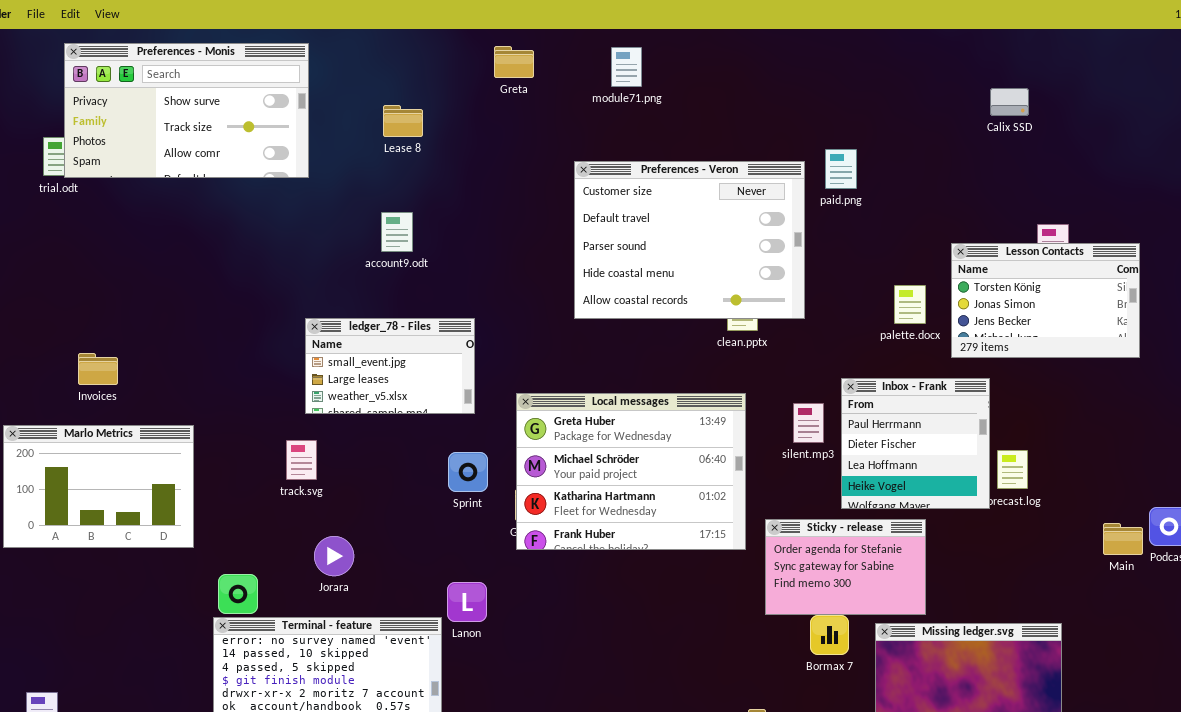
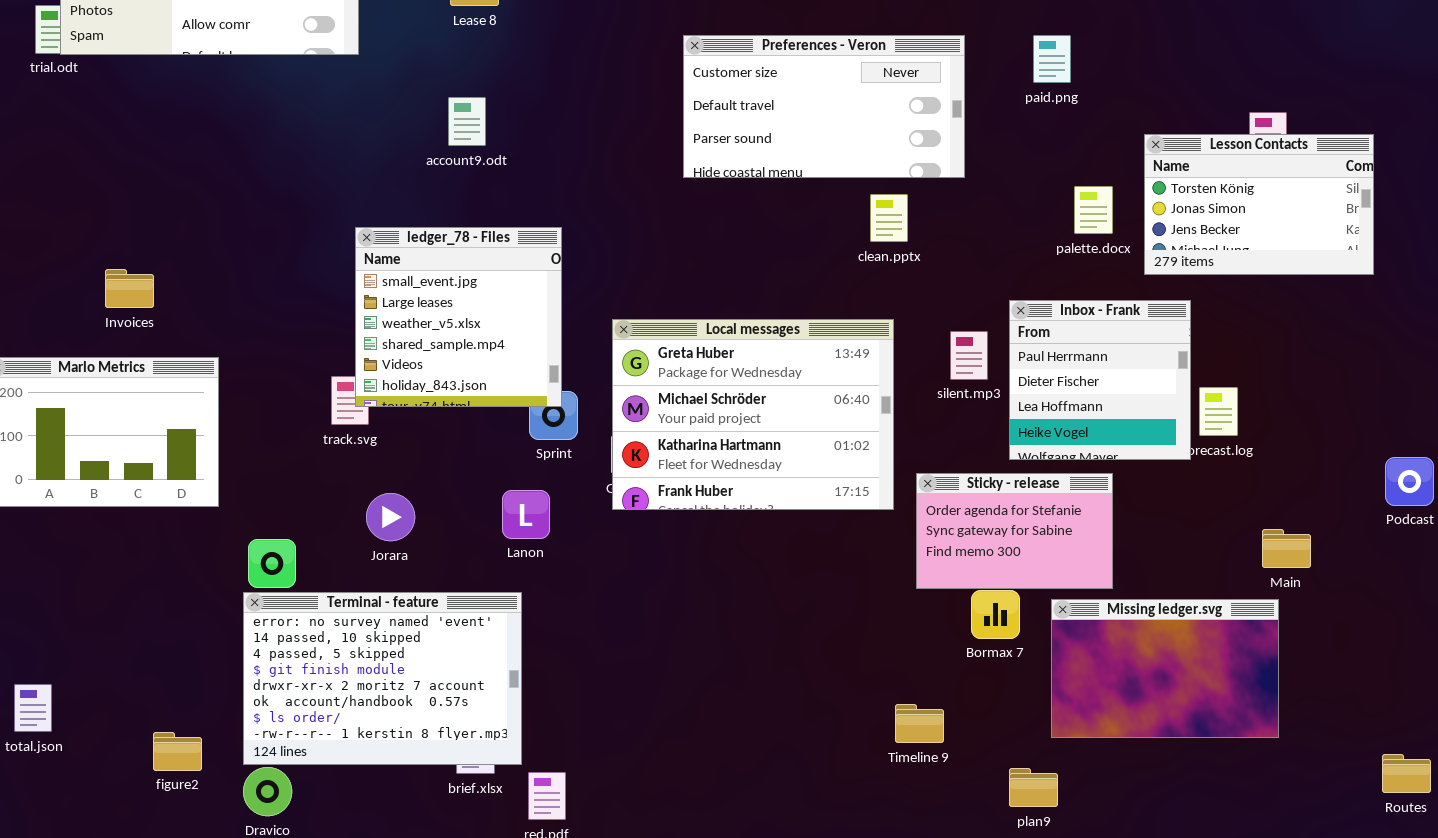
paid.png: [825,149,857,189] -> [1033,35,1071,83], moved
Preferences - Veron: [574,161,805,319] -> [683,35,965,178], resized
ledger_78 - Files: [305,318,475,414] -> [355,227,562,407], resized
Invoices: [78,353,118,385] -> [105,269,154,308], moved
Main: [1103,523,1143,555] -> [1262,529,1311,568], moved
Lanon: [447,582,487,622] -> [502,490,550,539], moved

